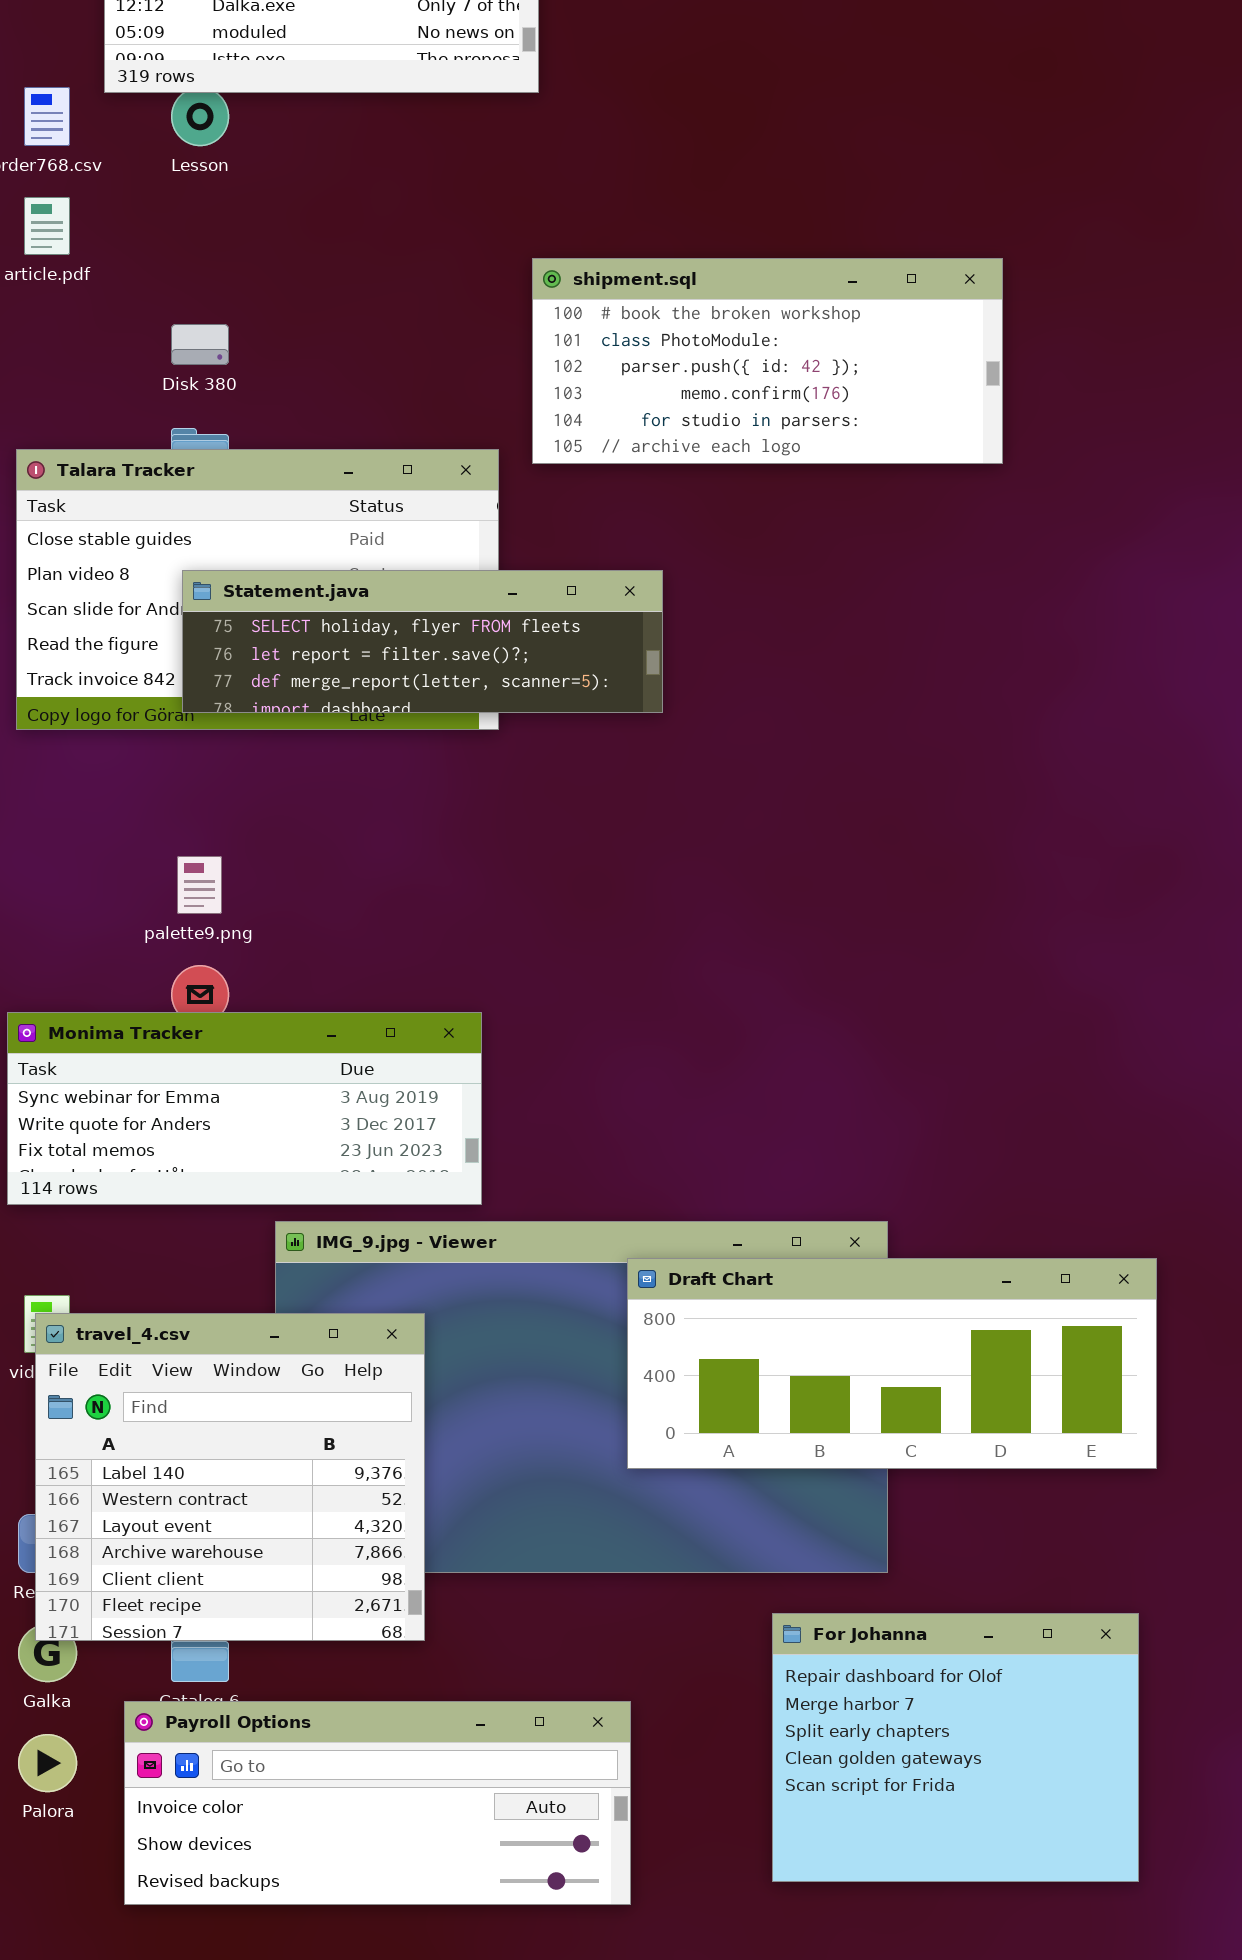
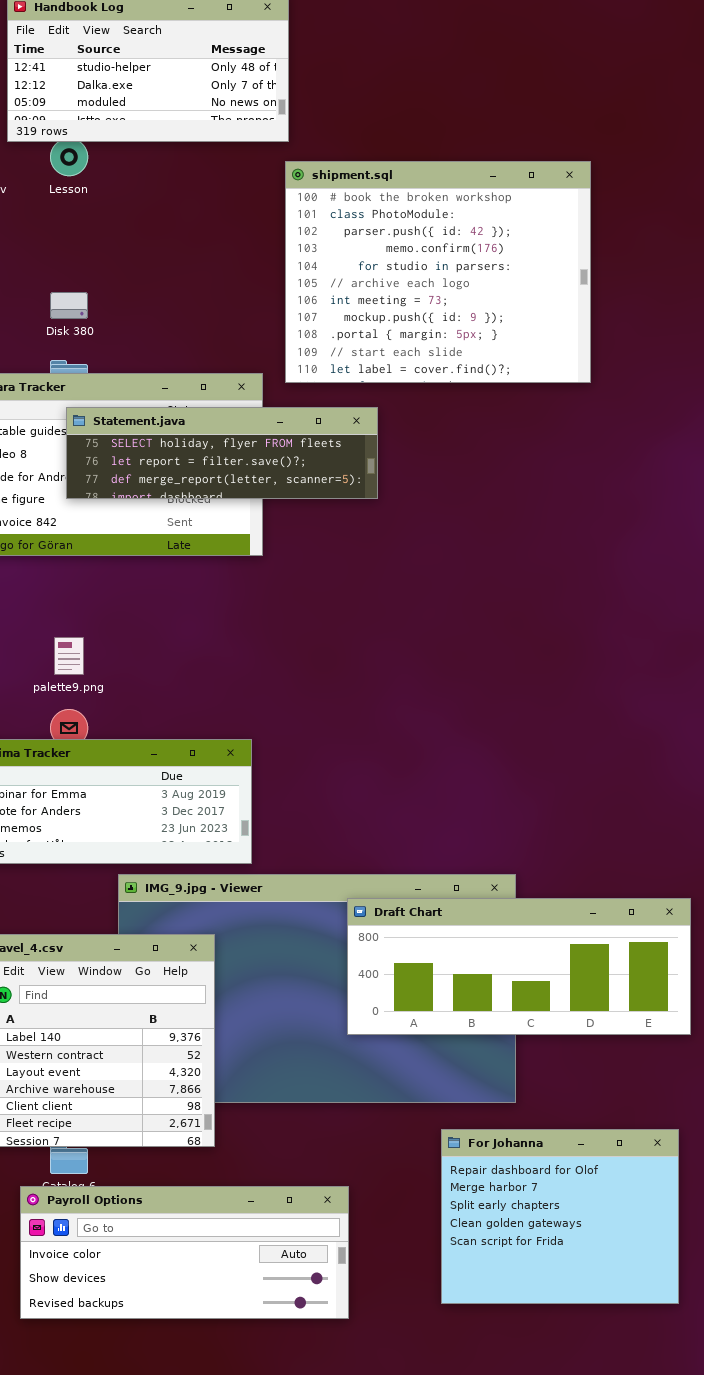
shipment.sql: [532,258,1003,464] -> [285,161,591,383], resized
Statement.java: [182,570,663,713] -> [66,407,378,499], moved

